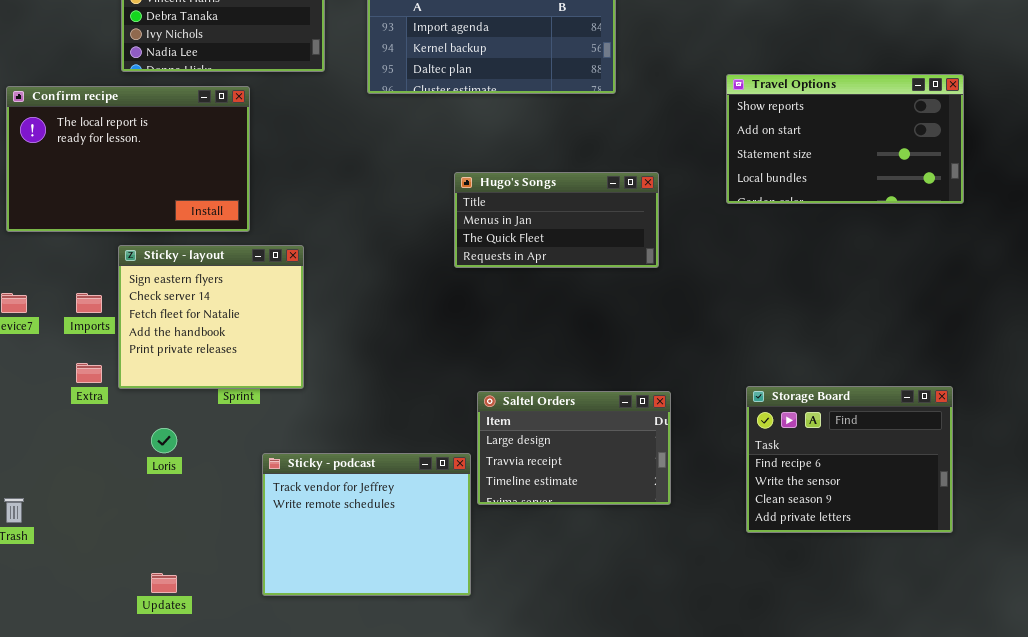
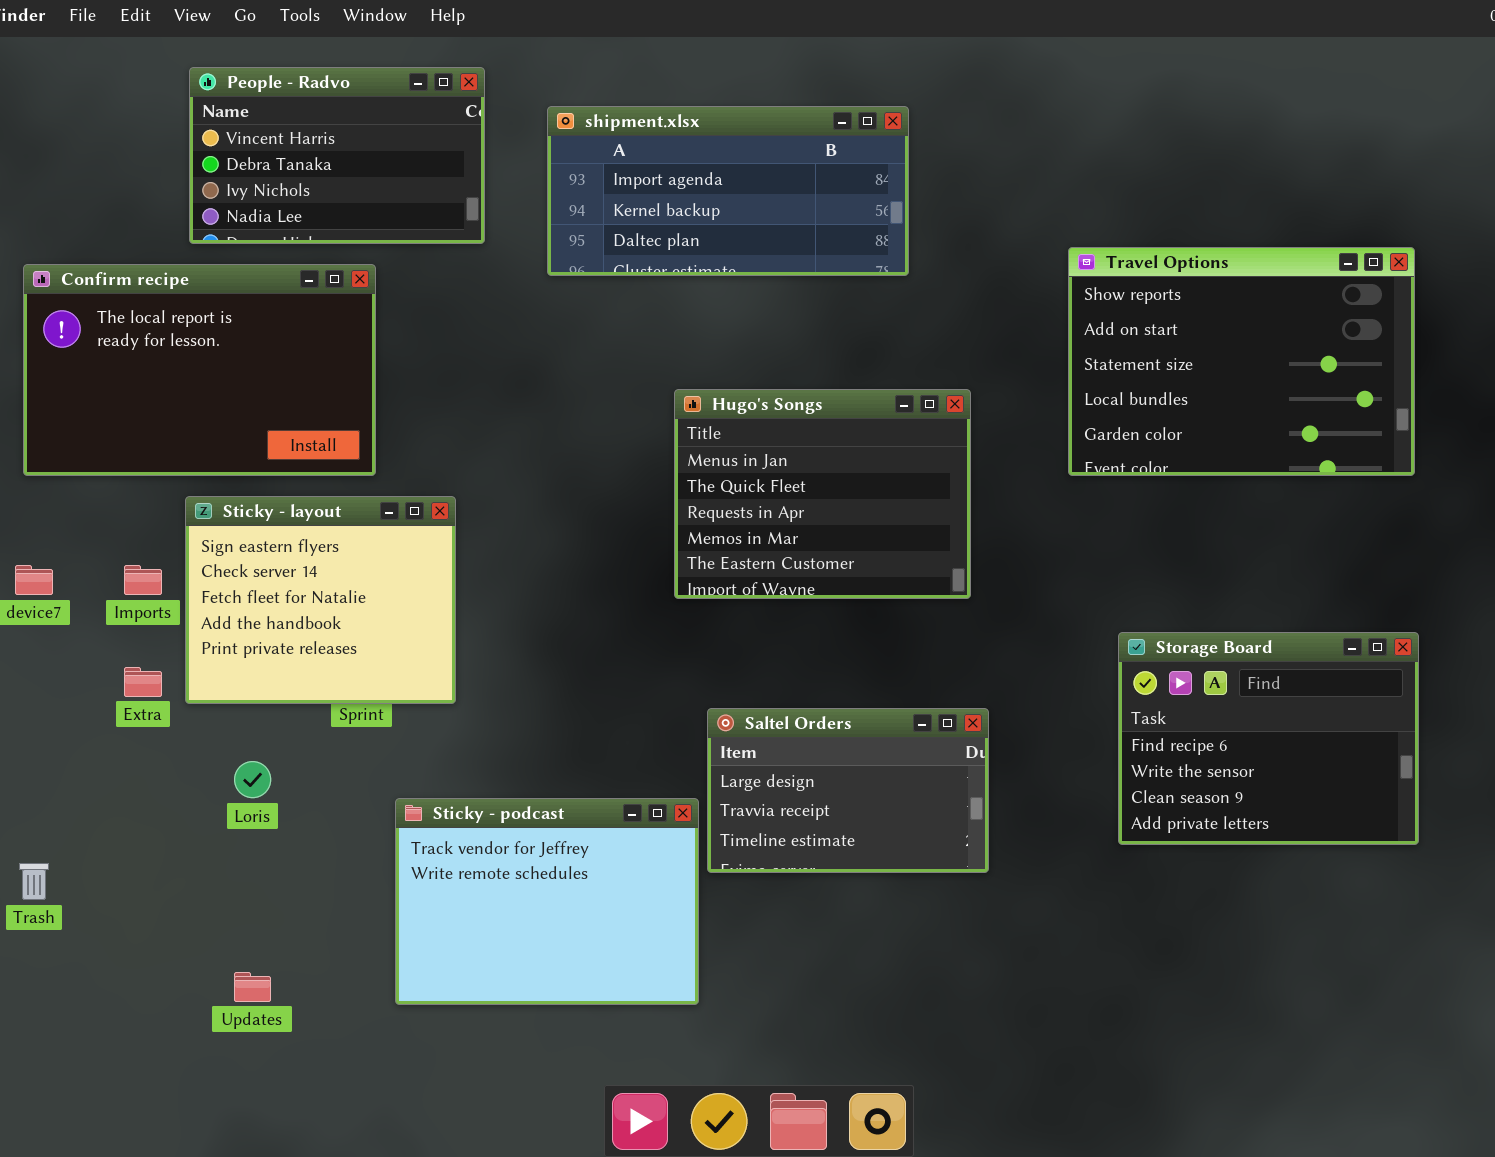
Travel Options: [726,74,964,204] -> [1068,247,1415,476], resized
Hugo's Songs: [454,172,659,268] -> [674,389,971,599], resized
Storage Board: [746,386,953,533] -> [1118,632,1419,845], moved

